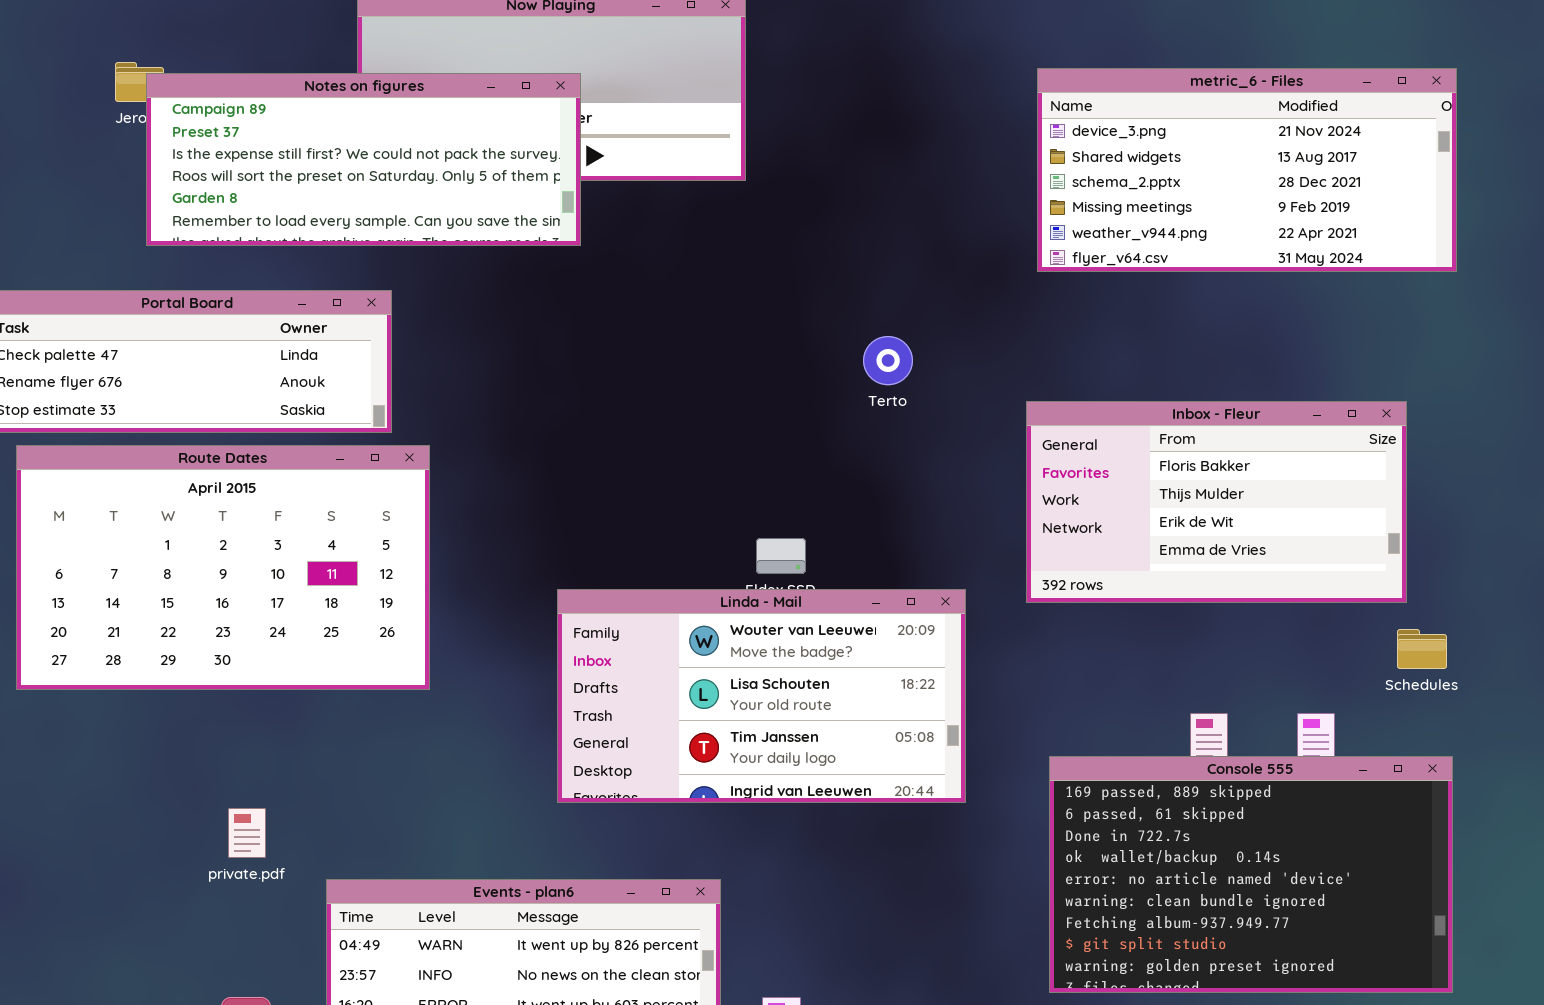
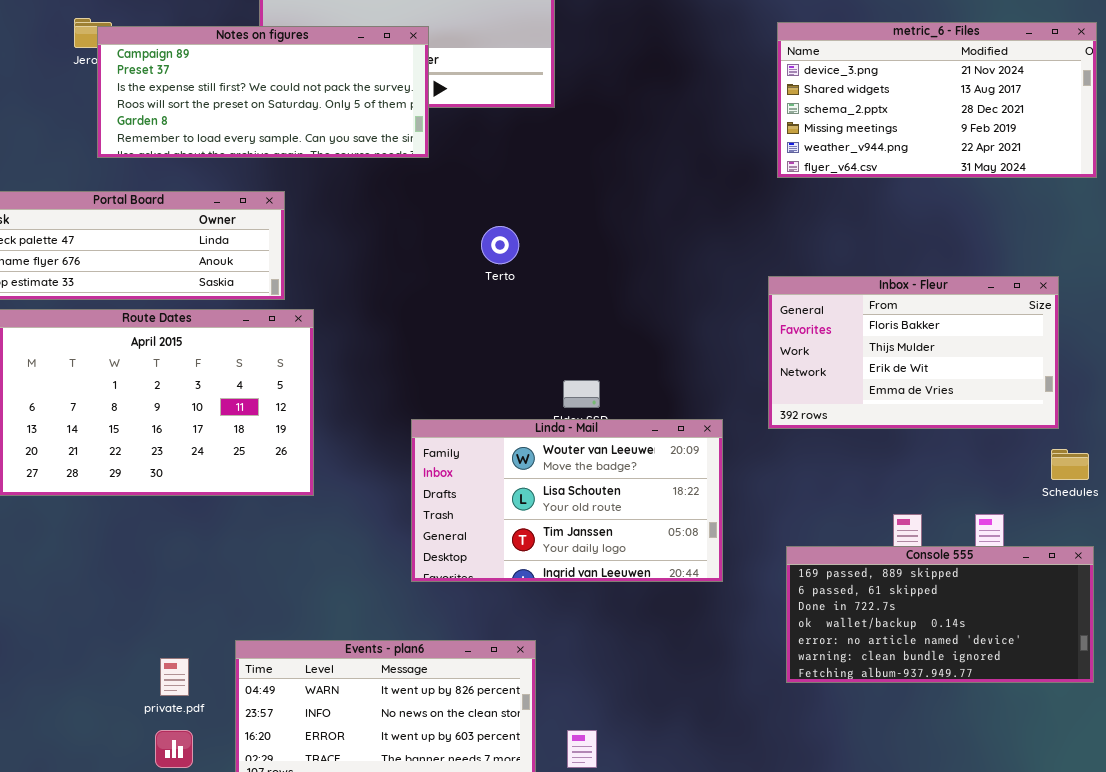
Terto: [863,336,913,385] -> [481,226,519,264], moved
Console 555: [1049,756,1453,993] -> [786,546,1094,683], resized
private.pdf: [228,808,266,858] -> [160,658,189,696], moved

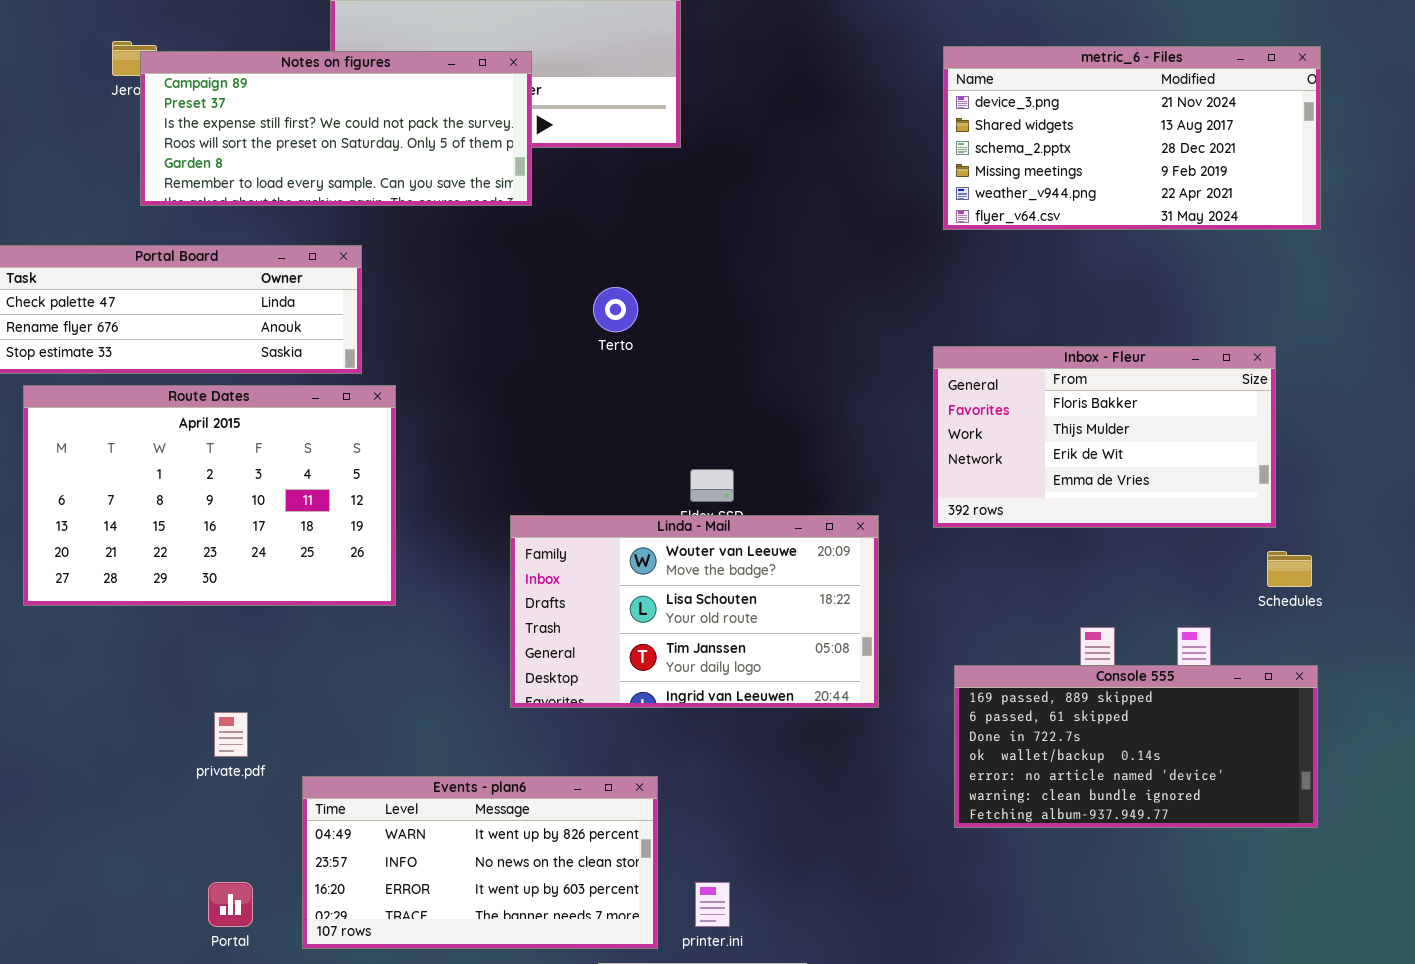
private.pdf: [160,658,189,696] -> [214,712,248,757], moved

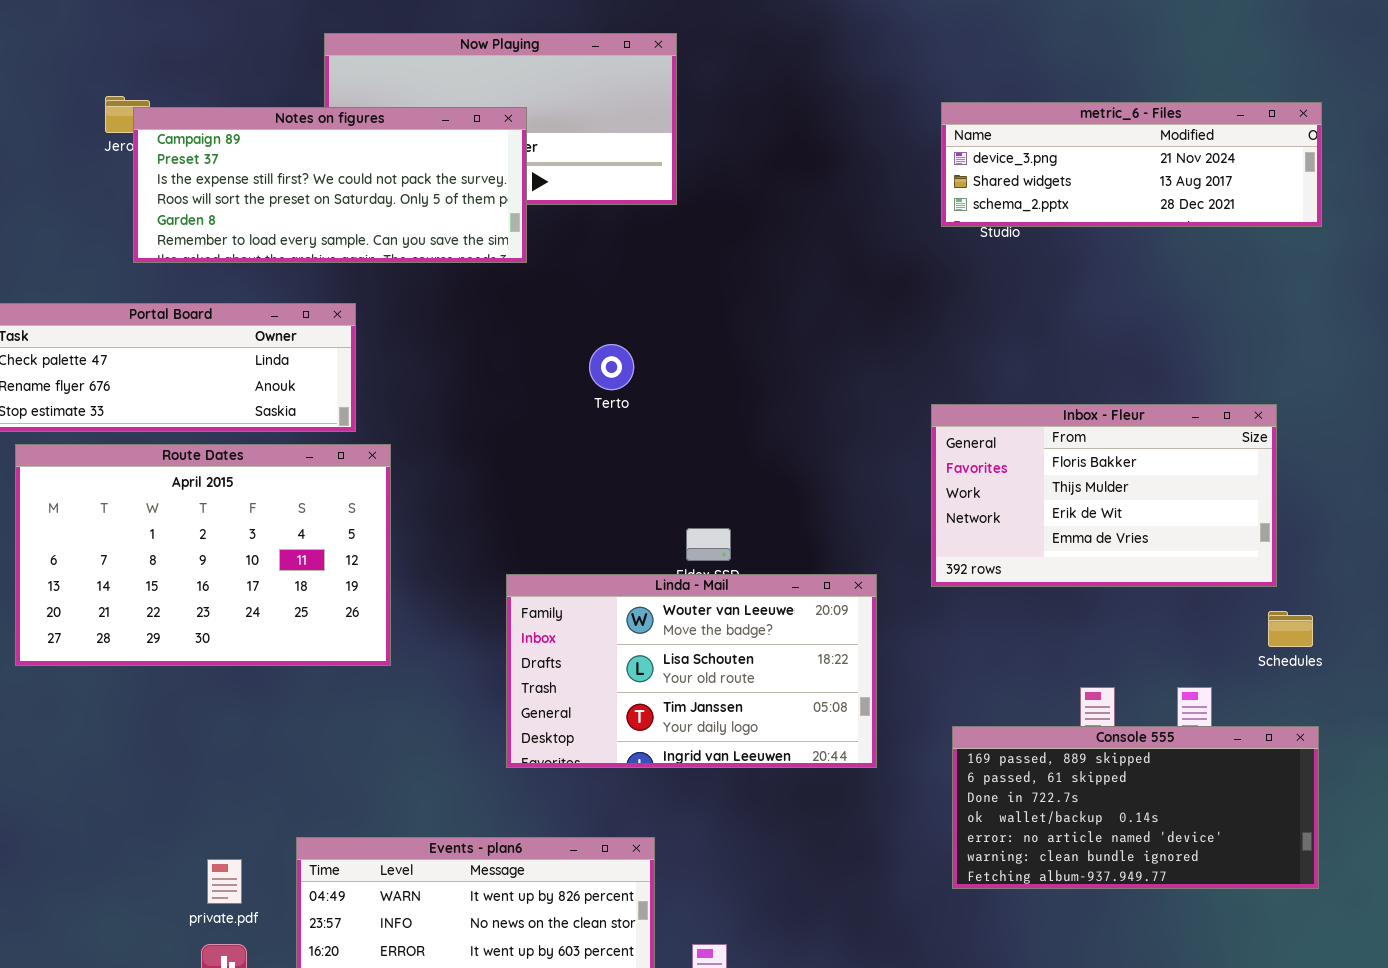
metric_6 - Files: [943,46,1321,230] -> [941,102,1322,227], resized
private.pdf: [214,712,248,757] -> [207,859,242,904], moved

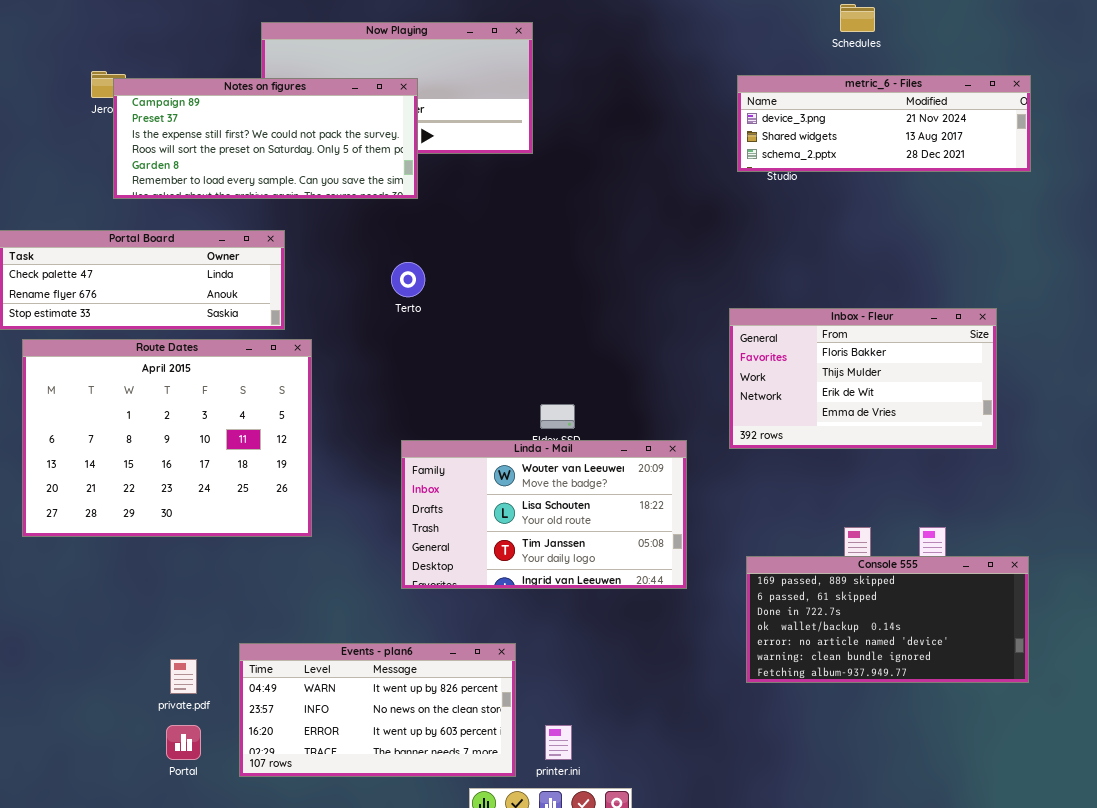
Terto: [589,344,634,390] -> [391,262,425,297], moved
Route Dates: [15,444,391,666] -> [22,339,312,537], resized
Schedules: [1268,611,1313,647] -> [840,4,875,32], moved

